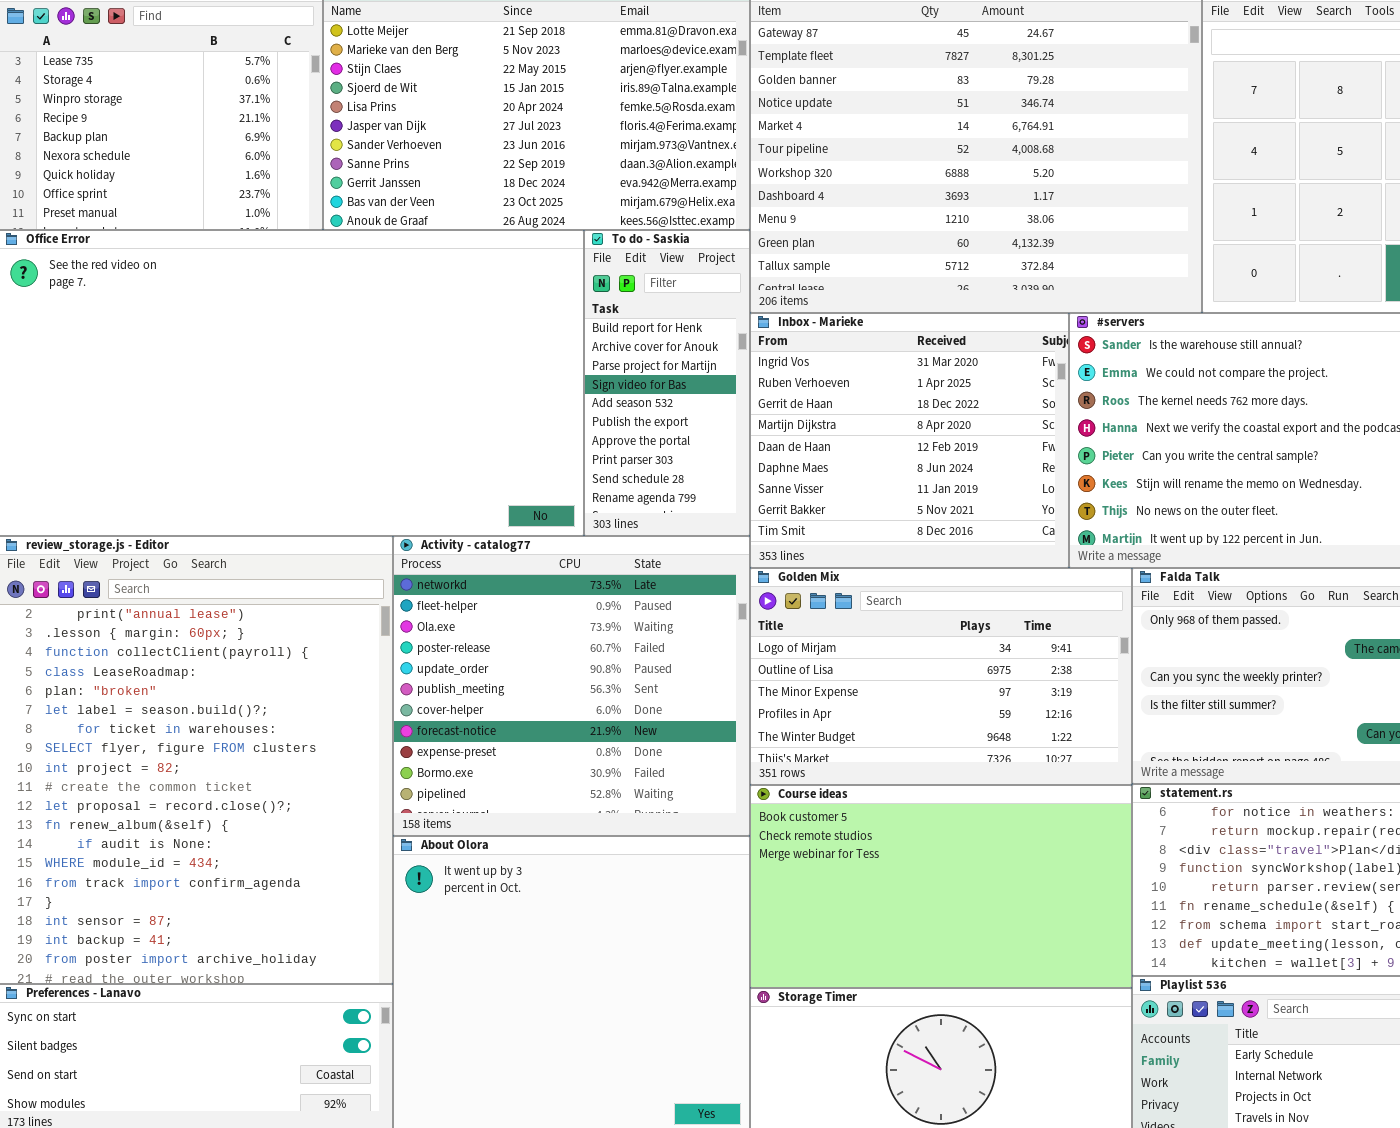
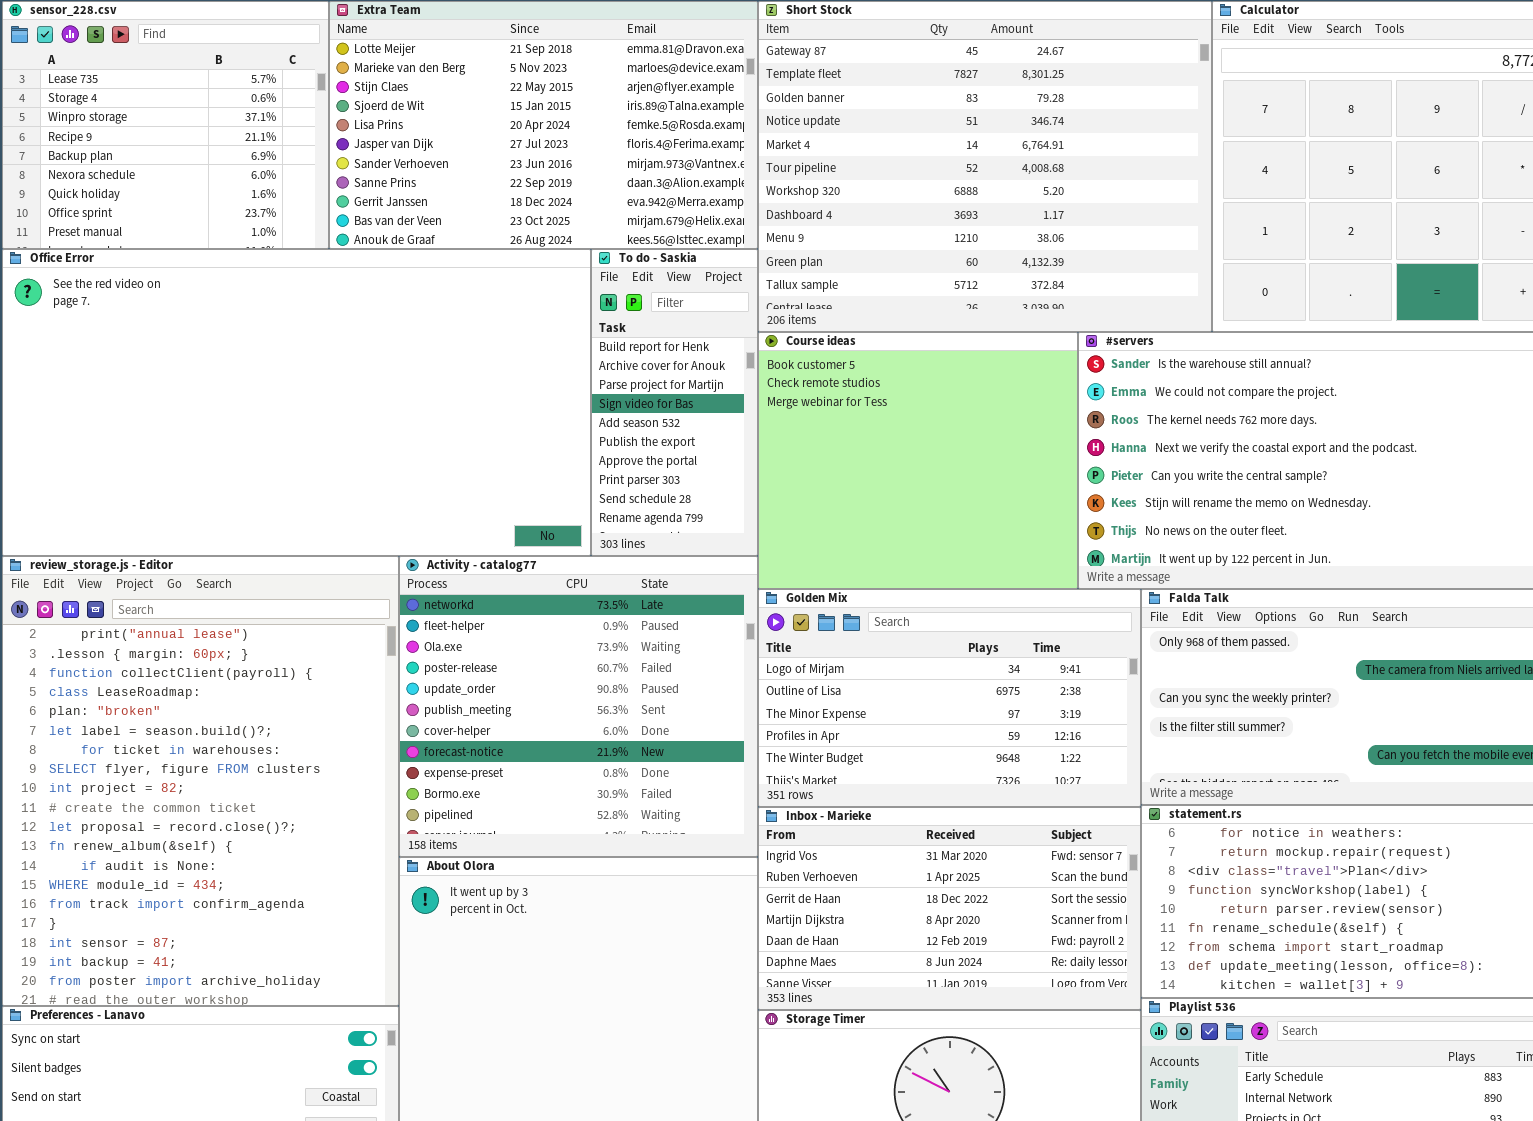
Inbox - Marieke: [750,313,1069,568] -> [758,807,1141,1010], moved, resized
Course ideas: [750,785,1132,988] -> [758,332,1078,589], moved, resized

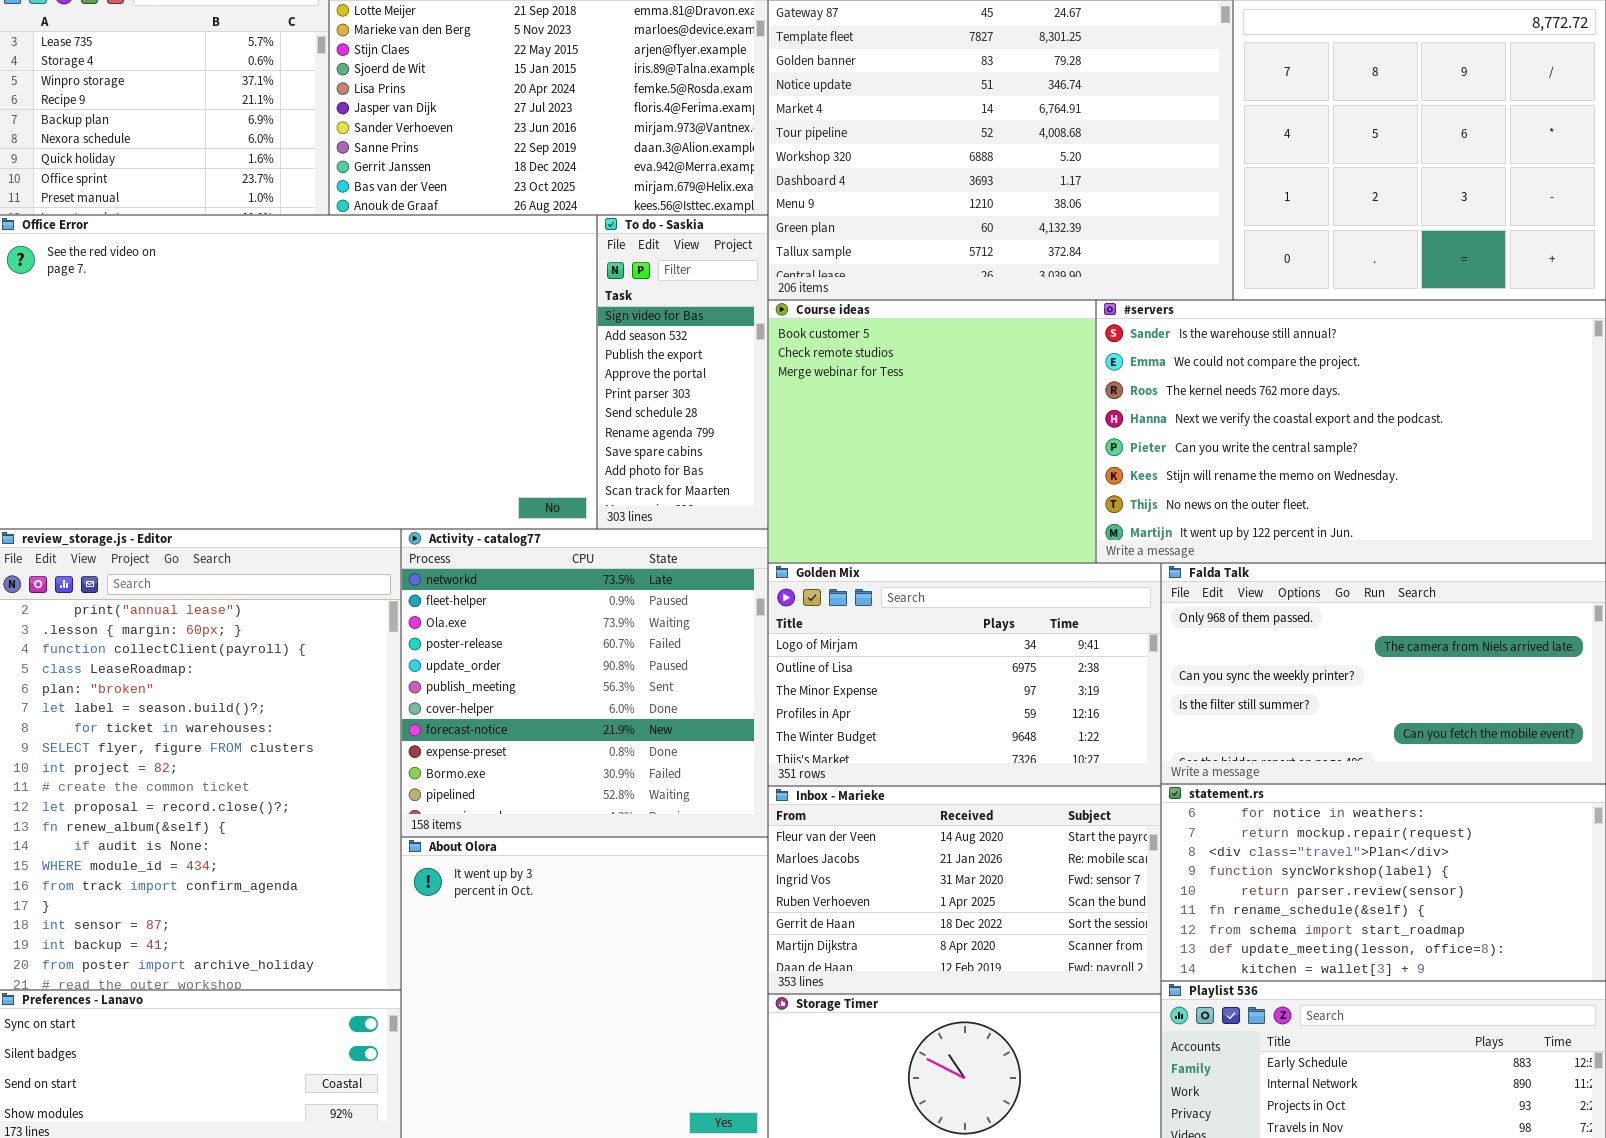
To do - Saskia: [591,249,758,556] -> [597,215,768,529], scrolled down 3 rows
Inbox - Marieke: [758,807,1141,1010] -> [768,786,1161,994], scrolled up 2 rows

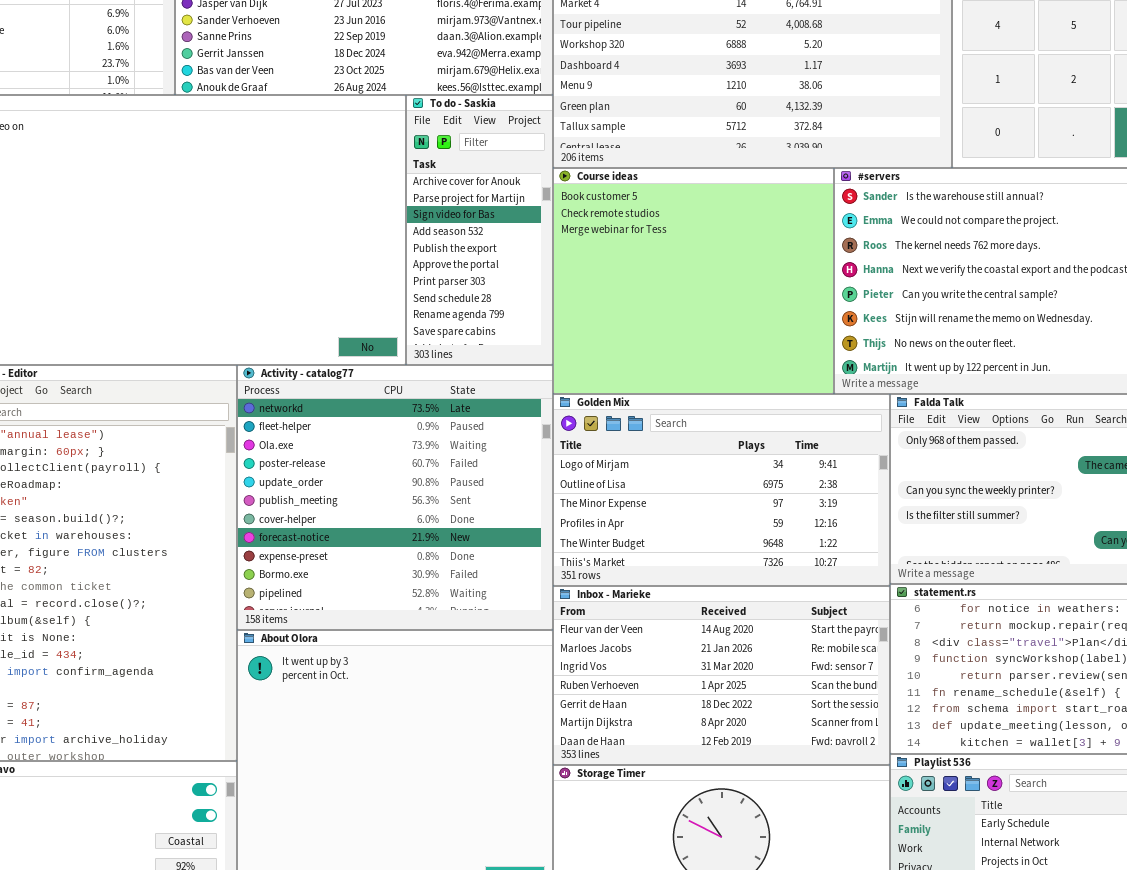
To do - Saskia: [597,215,768,529] -> [406,95,553,365], scrolled up 2 rows

